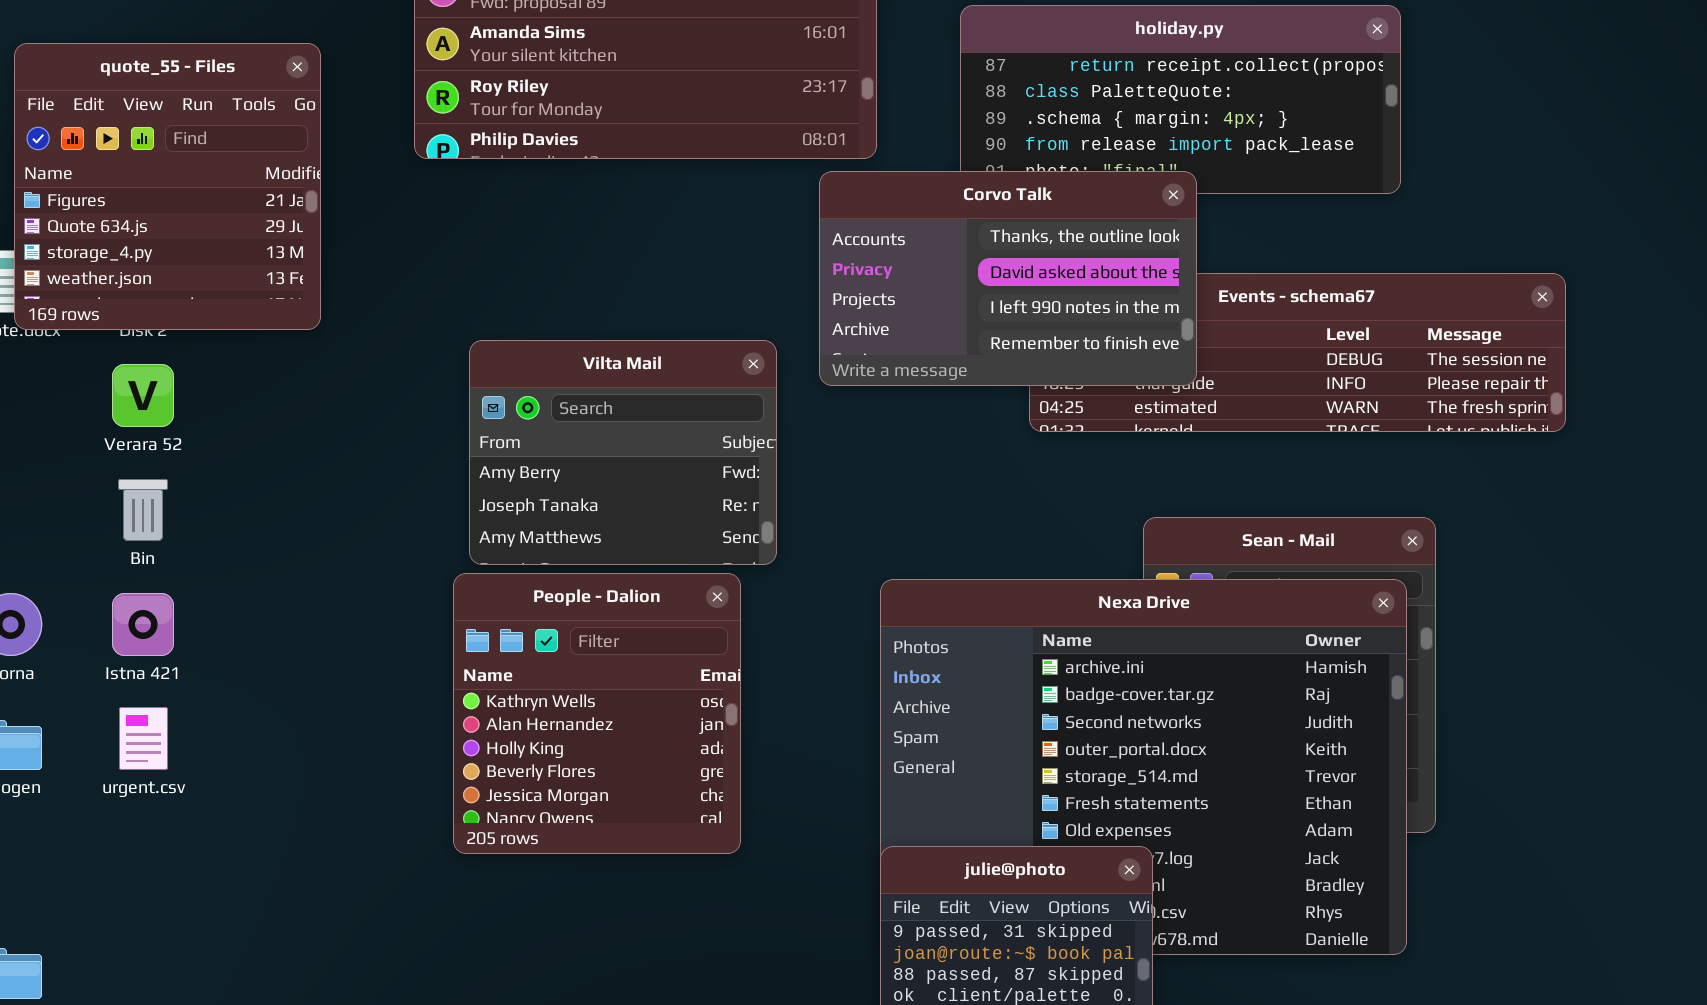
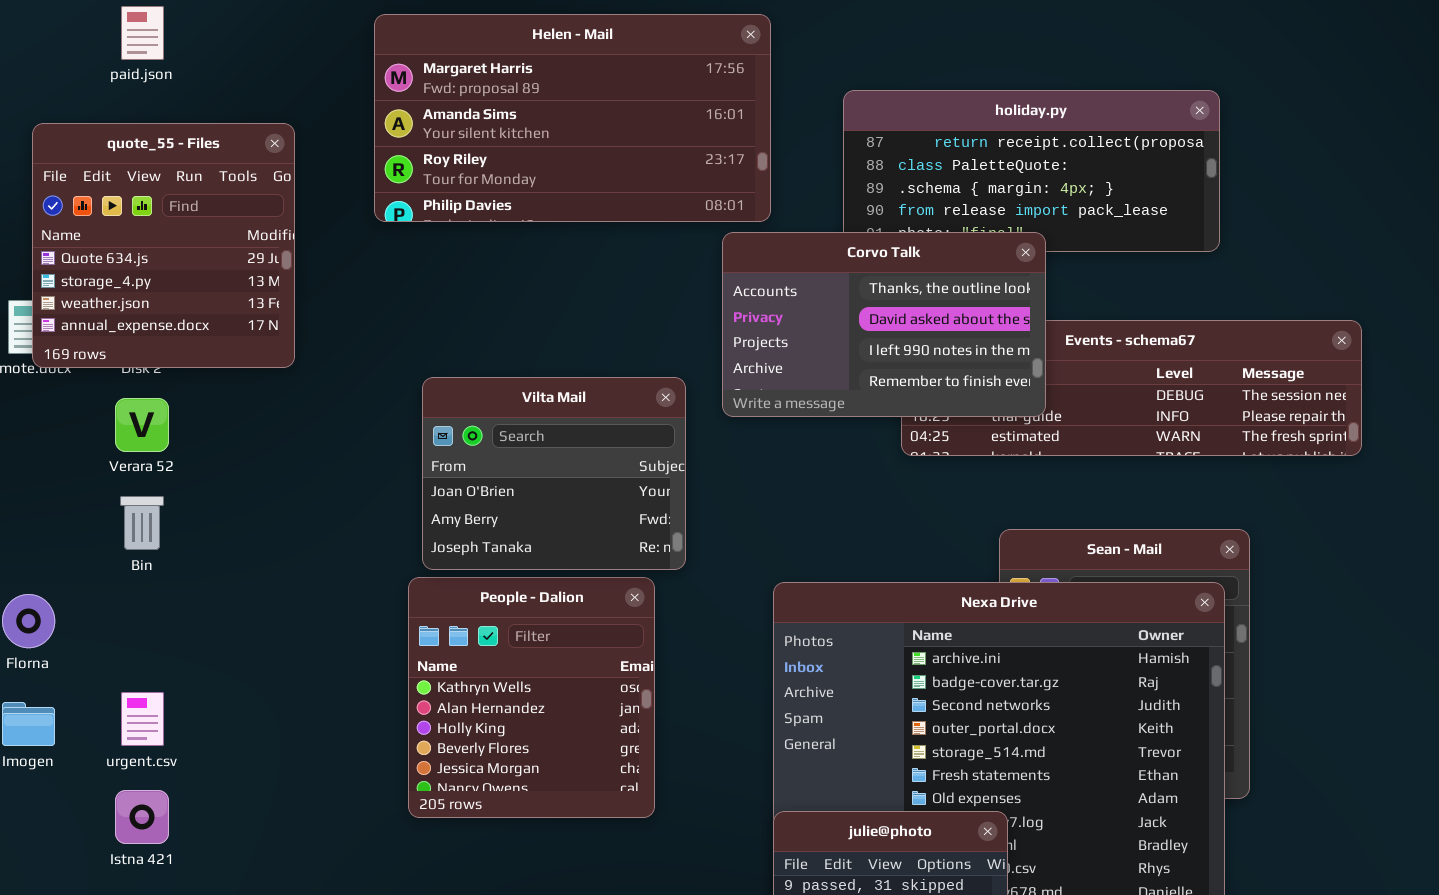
quote_55 - Files: [14,43,321,330] -> [32,123,295,368], scrolled down 1 row
Vilta Mail: [469,340,777,565] -> [422,377,686,570], scrolled up 1 row
Istna 421: [112,593,174,656] -> [115,790,169,844], moved

